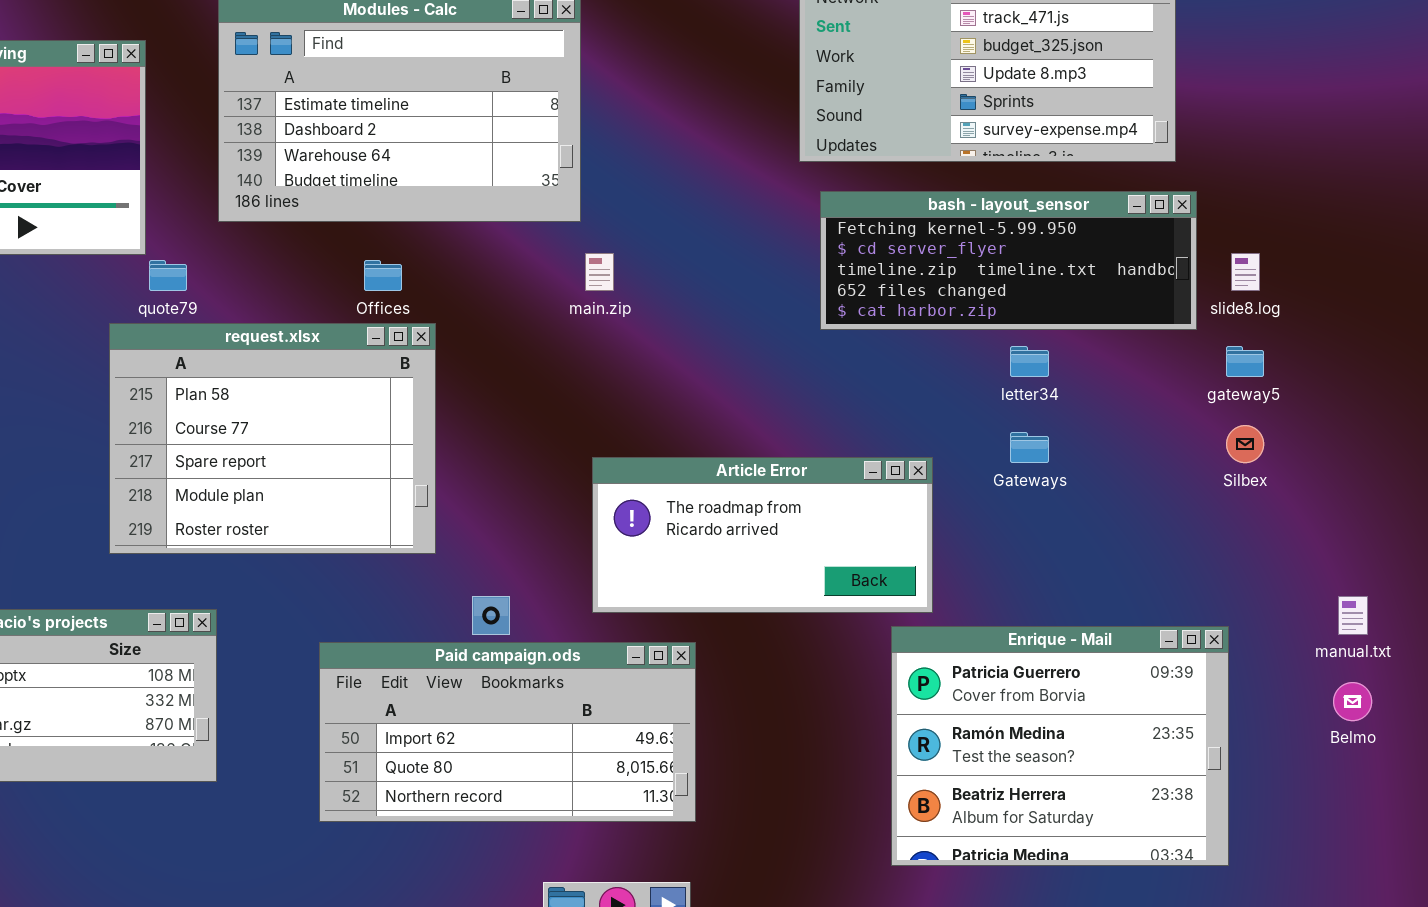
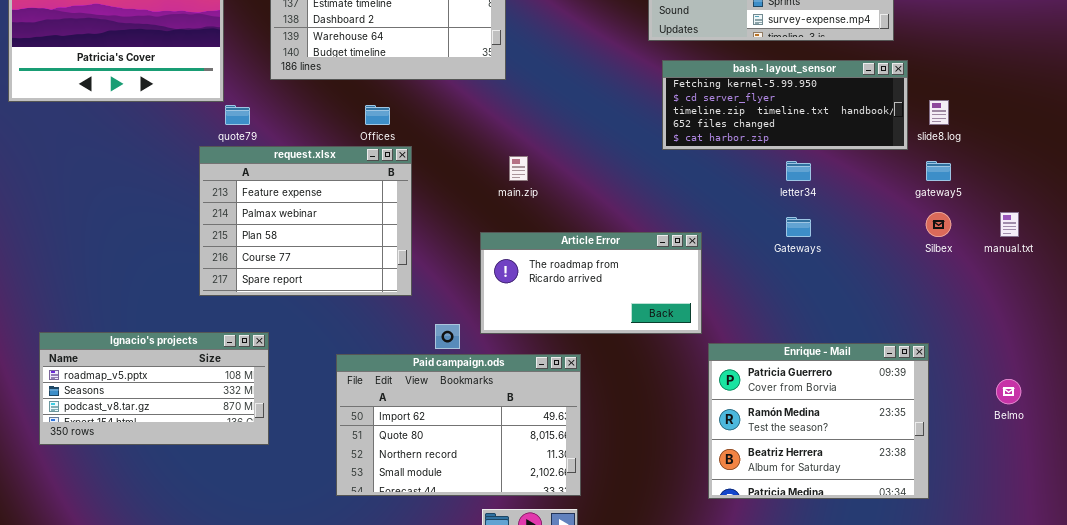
main.zip: [585,253,614,291] -> [509,156,528,181], moved
request.xlsx: [109,323,436,554] -> [199,146,412,296], scrolled up 2 rows
Article Error: [592,457,933,613] -> [480,232,702,334], moved
manual.txt: [1338,596,1368,635] -> [1000,212,1019,237], moved
Paid campaign.ods: [319,642,696,822] -> [336,354,581,496], resized

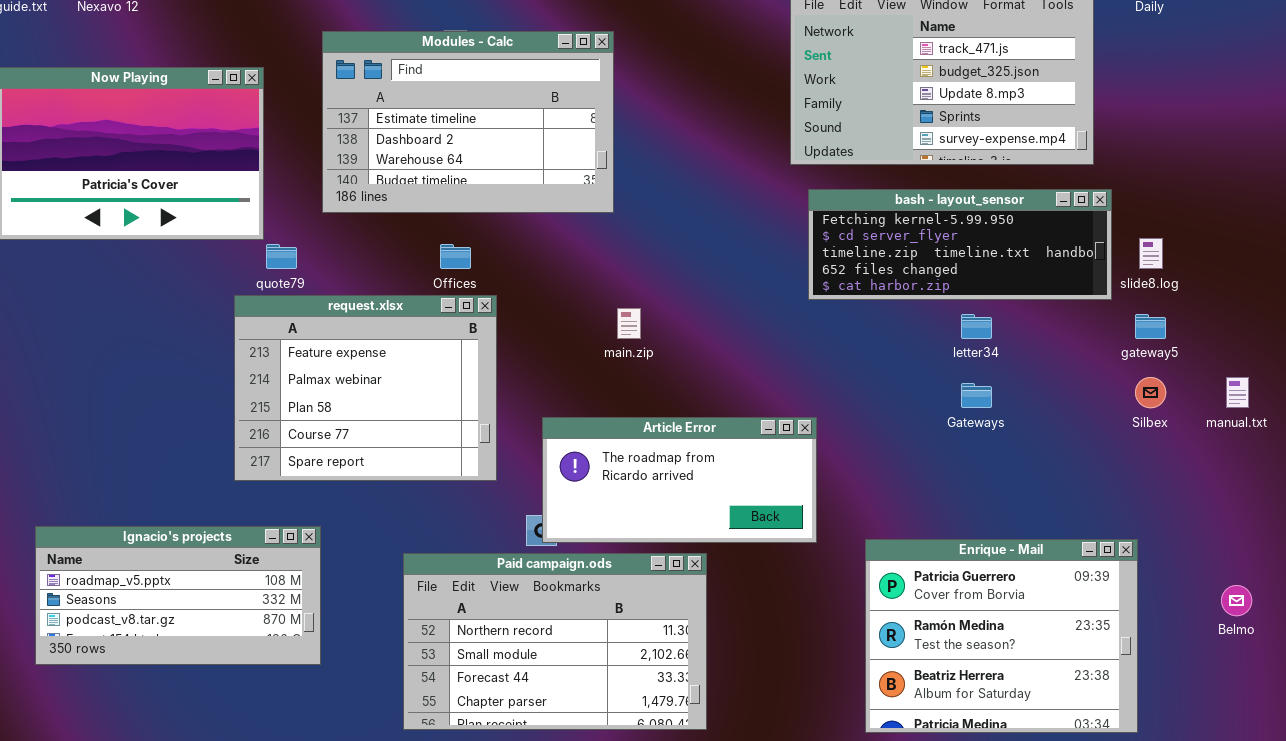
Article Error: [480,232,702,334] -> [542,417,817,543], moved
Paid campaign.ods: [336,354,581,496] -> [403,553,707,730], scrolled down 2 rows

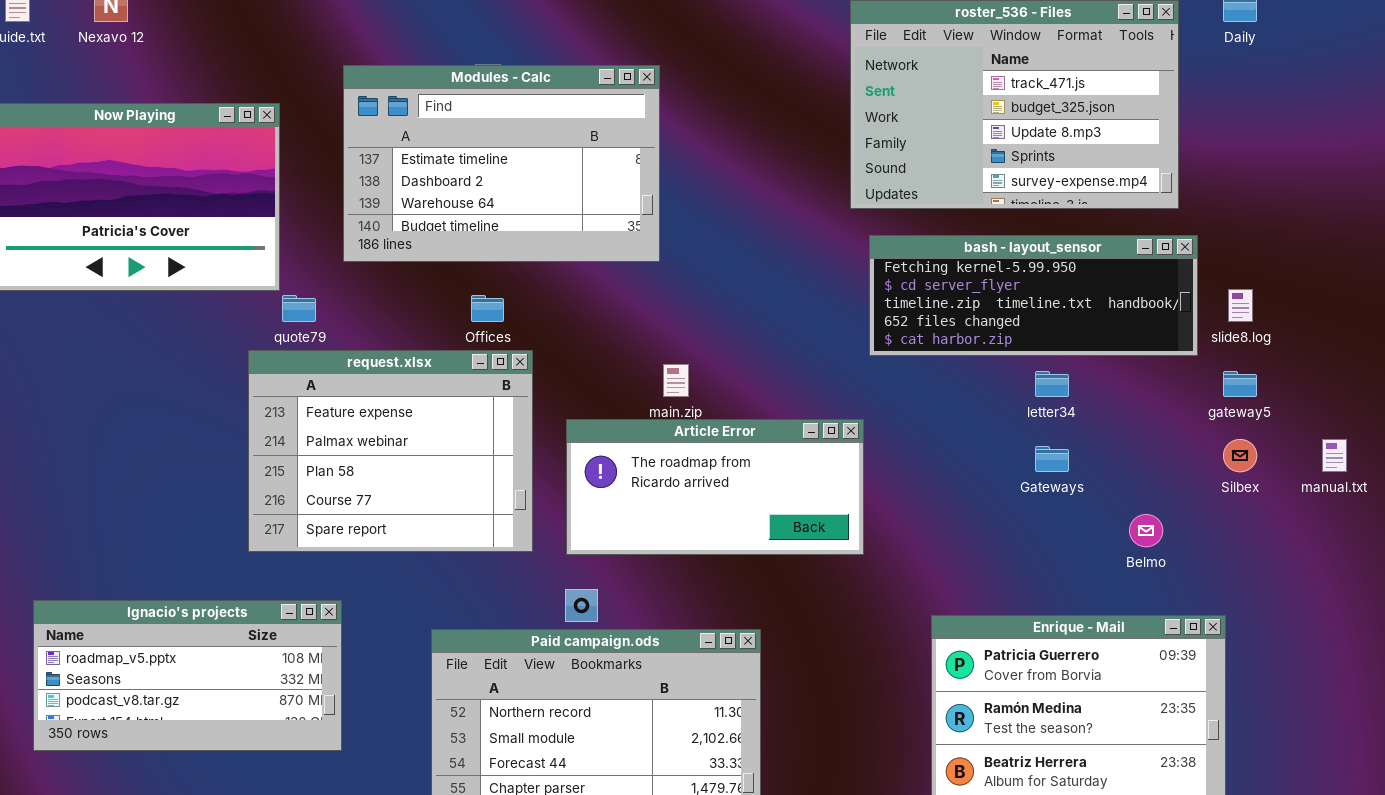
Article Error: [542,417,817,543] -> [566,419,864,555], moved
Belmo: [1221,585,1252,616] -> [1129,514,1163,547], moved

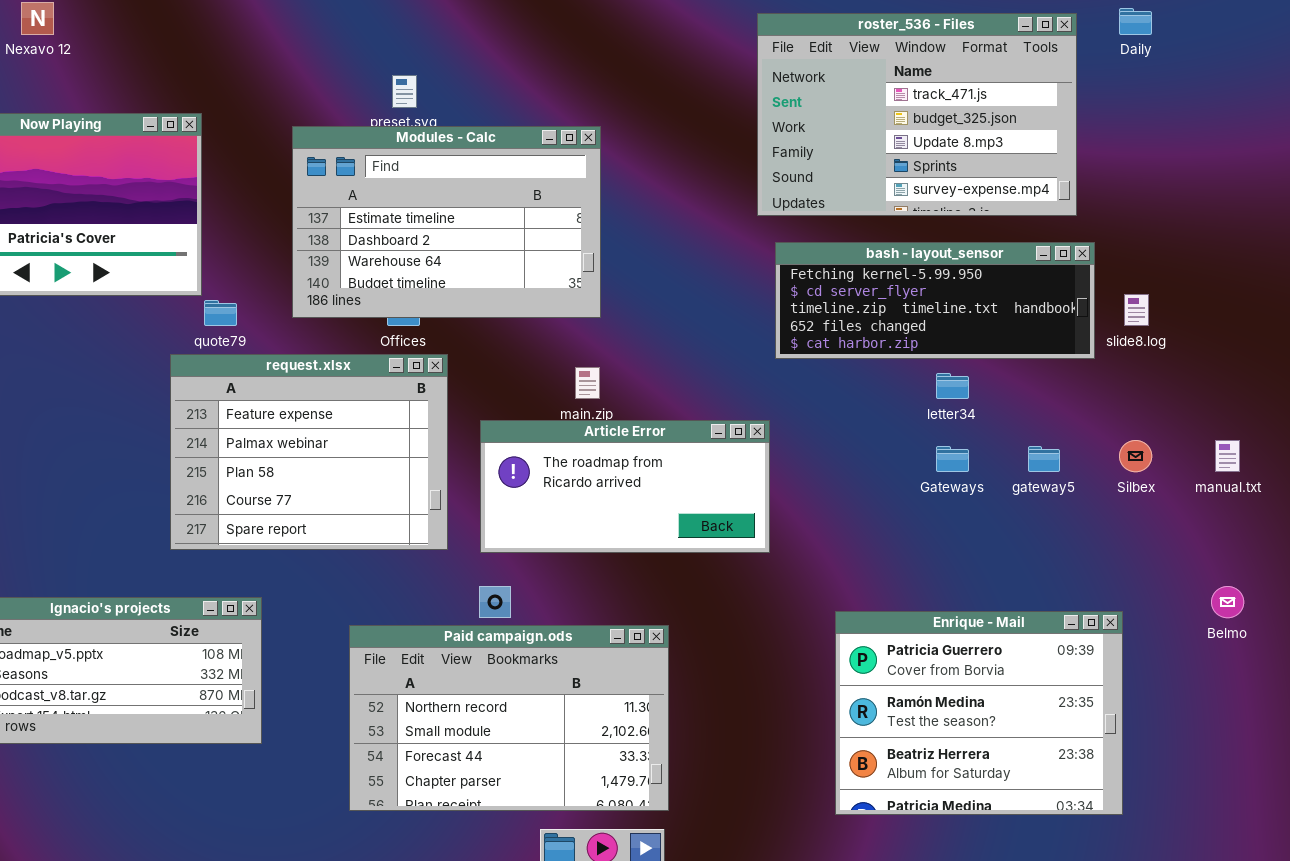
Modules - Calc: [343,65,660,262] -> [292,126,601,318], moved
gateway5: [1223,371,1257,397] -> [1028,446,1060,472], moved
Belmo: [1129,514,1163,547] -> [1211,586,1244,618], moved

